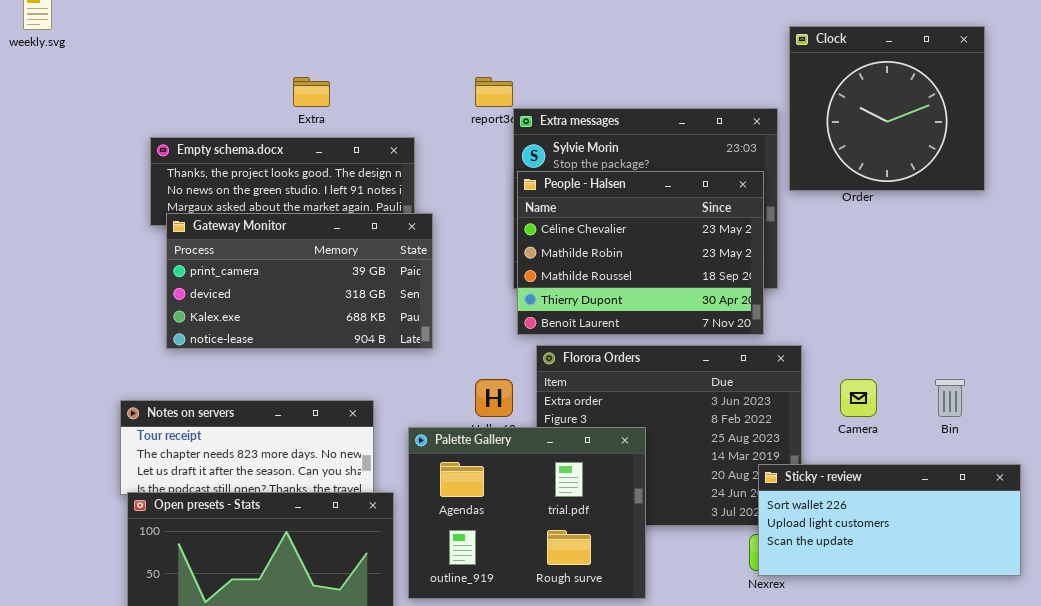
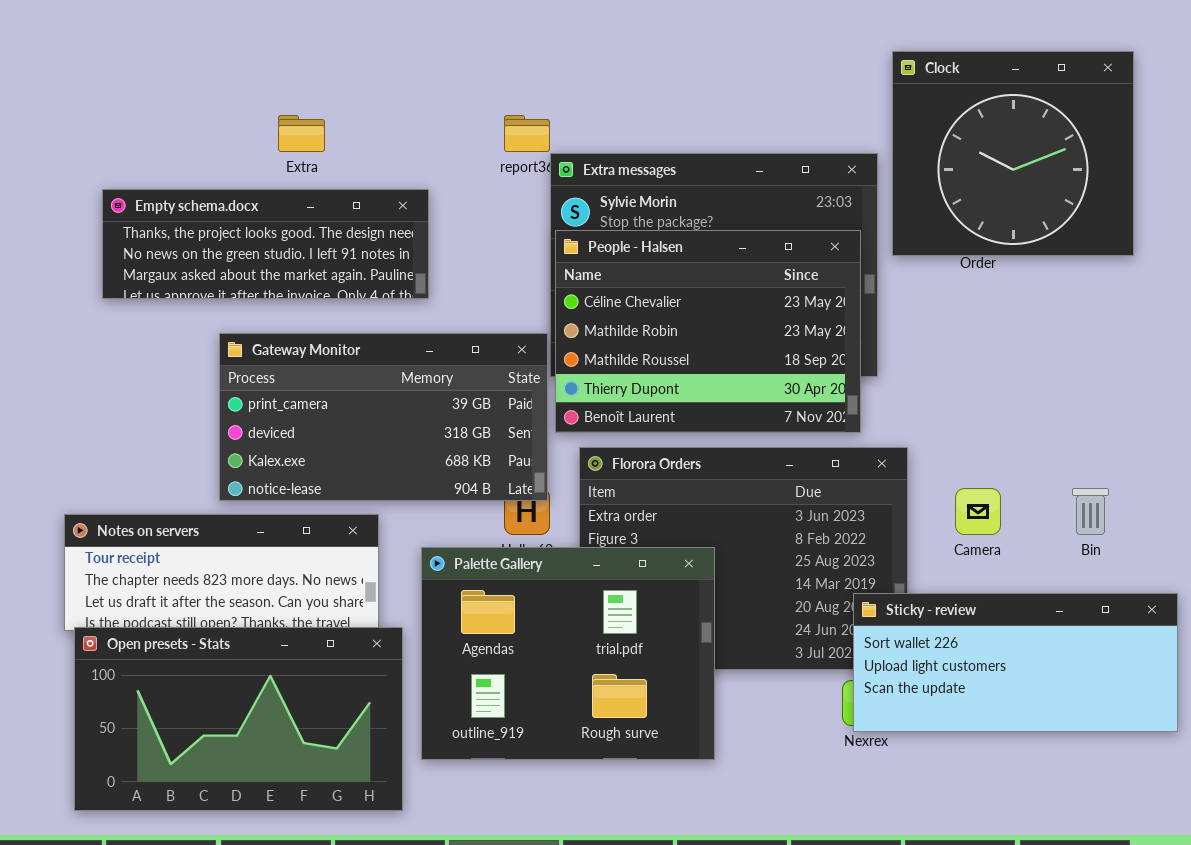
Gateway Monitor: [166,213,433,349] -> [219,333,548,501], moved

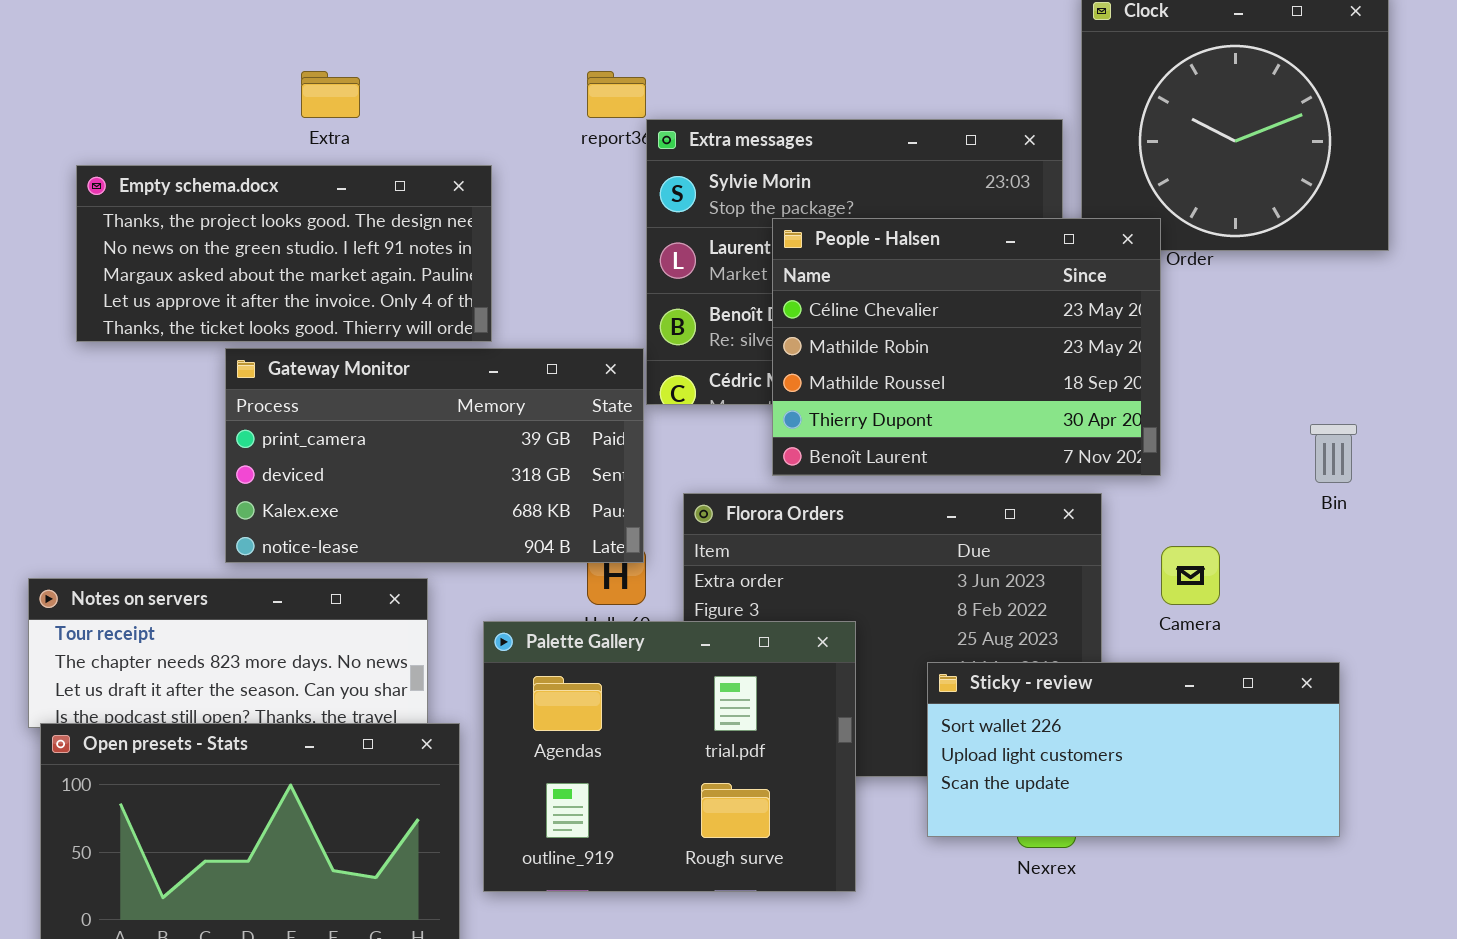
Empty schema.docx: [102,189,429,299] -> [76,165,492,342], resized
People - Halsen: [555,230,861,433] -> [772,218,1161,476], moved
Bin: [1072,488,1109,535] -> [1310,424,1357,483], moved
Sticky - review: [853,593,1178,732] -> [927,662,1340,837], moved

